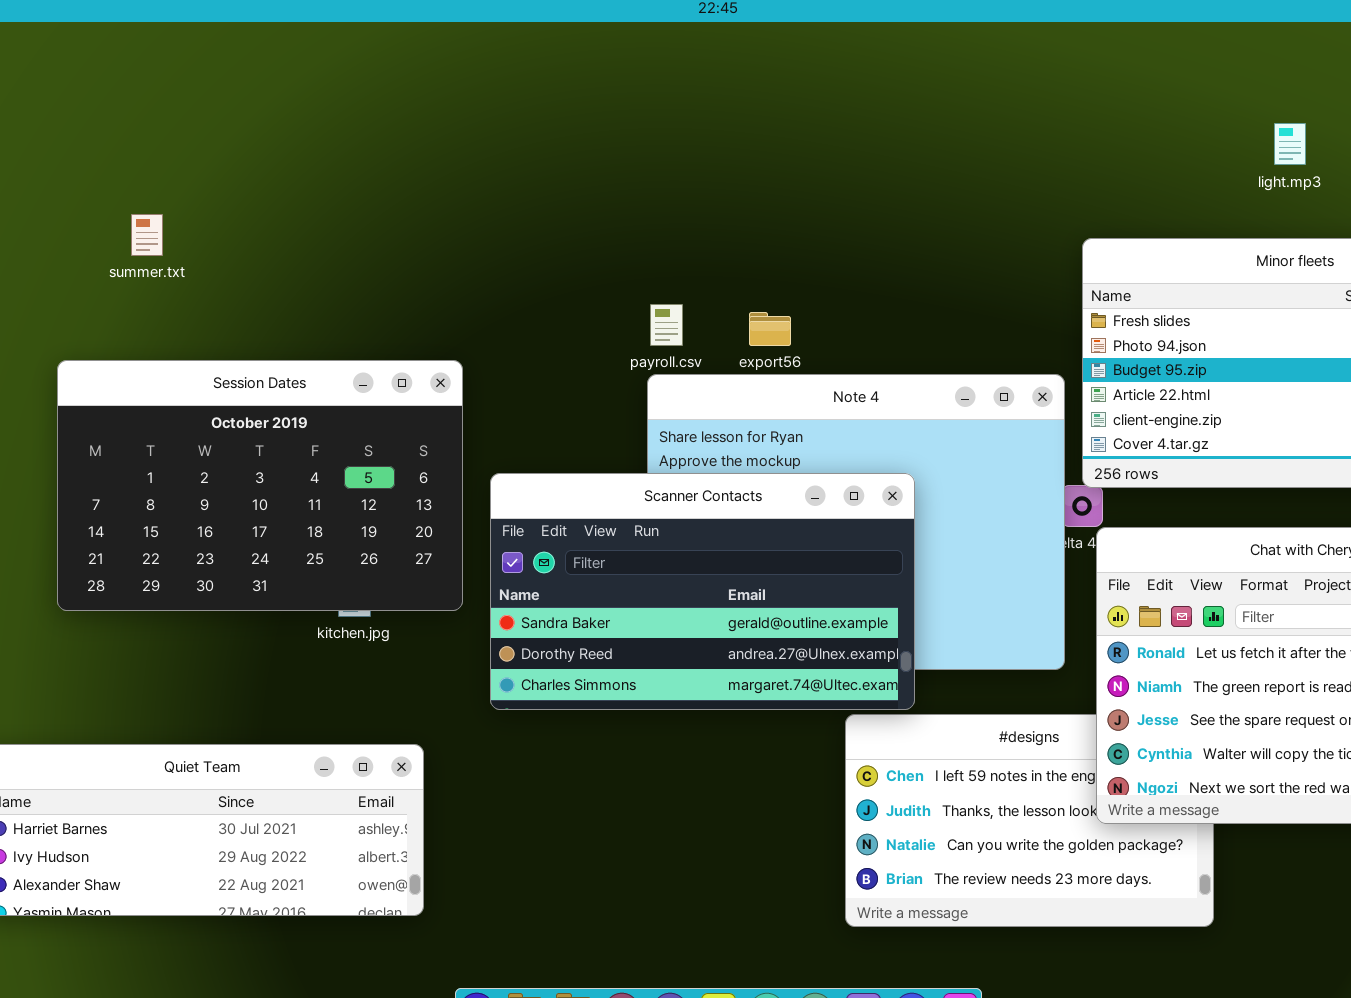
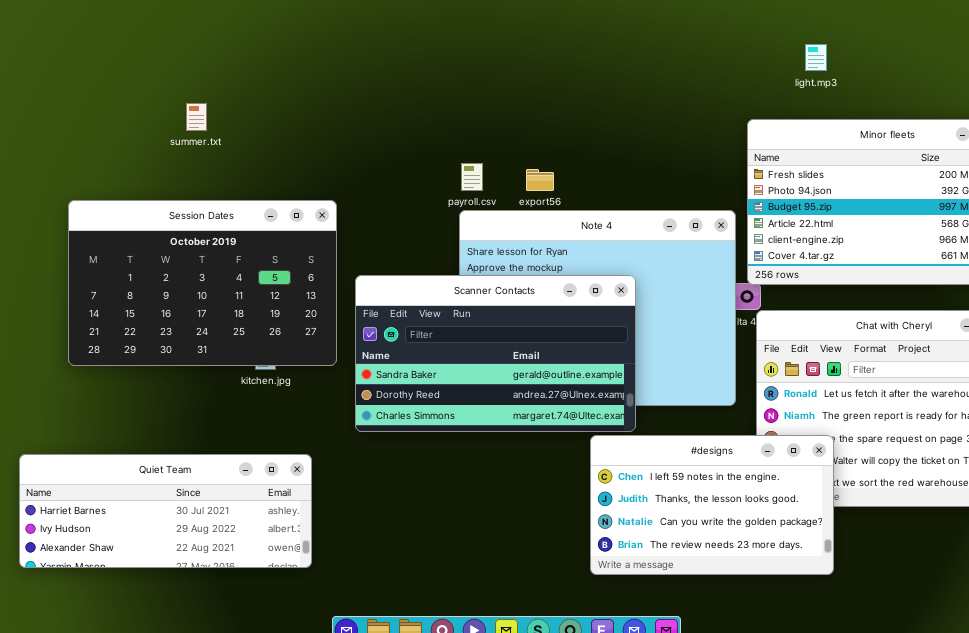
light.mp3: [1274,123,1306,165] -> [805,44,827,71], moved
summer.txt: [131,214,163,256] -> [186,103,207,131], moved
#designs: [845,714,1214,927] -> [590,435,834,575], raised

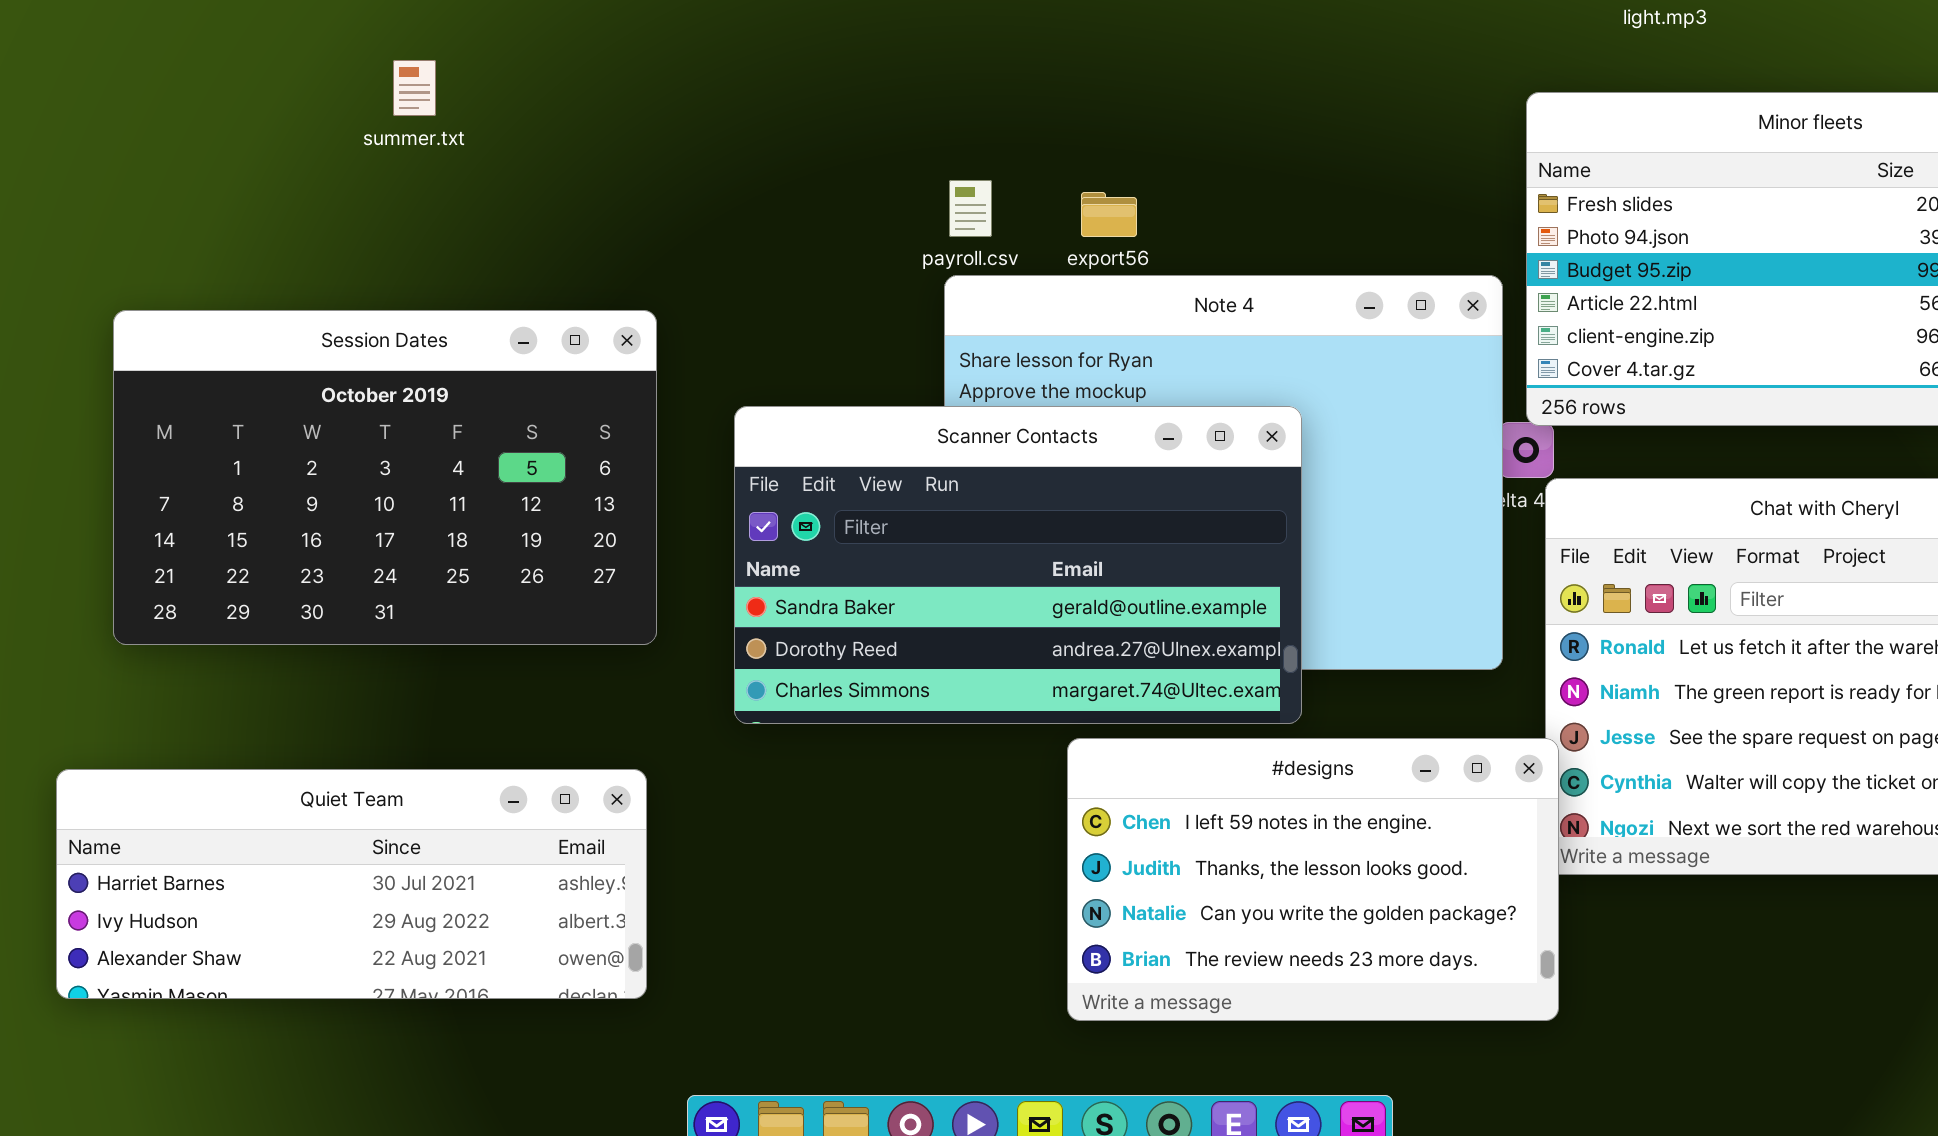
Session Dates: [68,200,337,366] -> [113,310,657,645], moved
#designs: [590,435,834,575] -> [1067,738,1559,1021], moved

